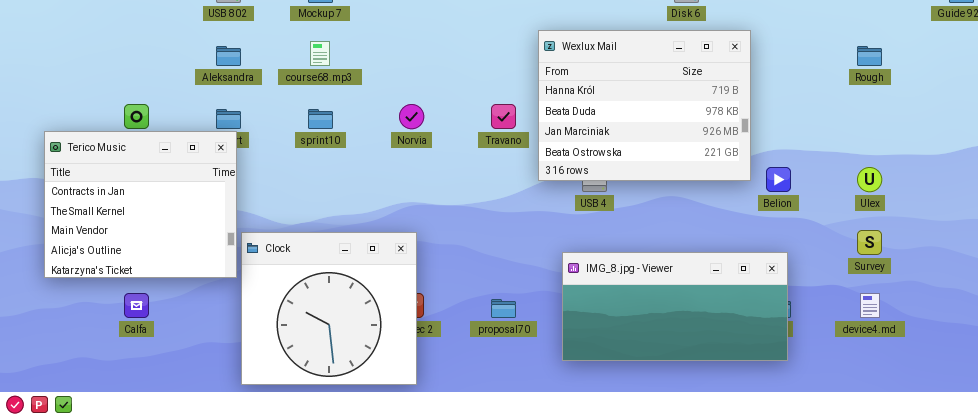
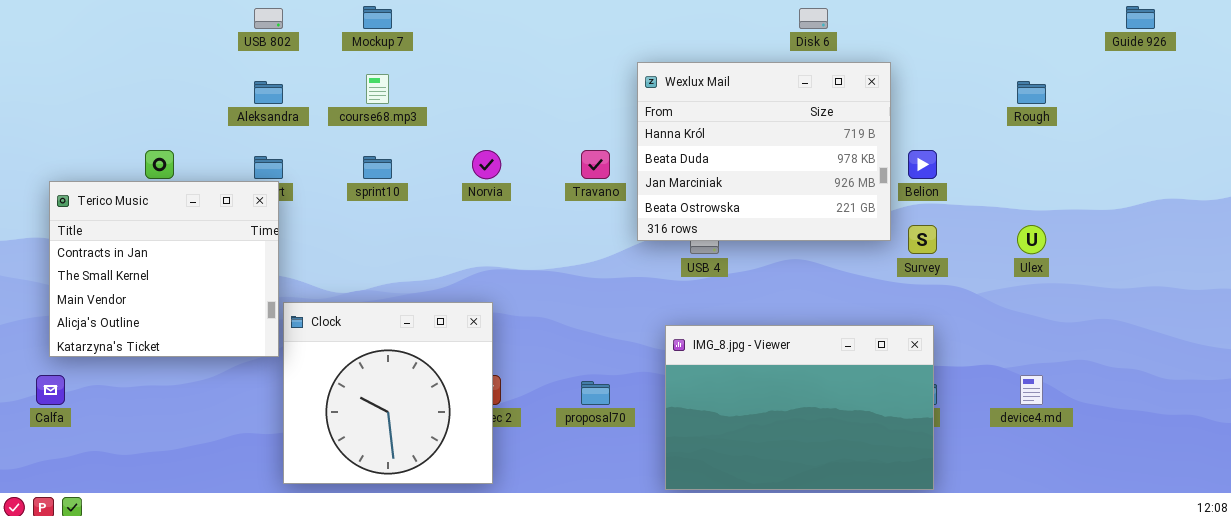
Belion: [766,167,791,192] -> [908,150,937,179], moved
Survey: [857,230,882,255] -> [908,225,937,254], moved
IMG_8.jpg - Viewer: [562,252,788,361] -> [665,325,934,490], resized
Calfa: [124,293,149,318] -> [36,375,65,405], moved

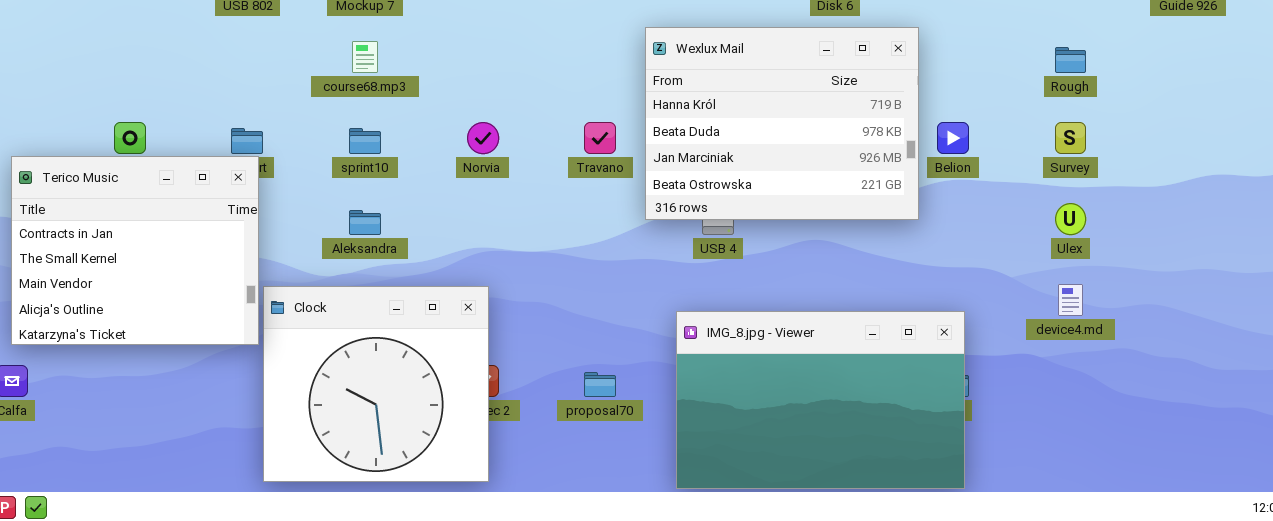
Aleksandra: [254,81,283,104] -> [349,210,381,235], moved
Survey: [908,225,937,254] -> [1055,122,1086,154], moved
device4.md: [1020,375,1043,405] -> [1058,284,1083,316], moved

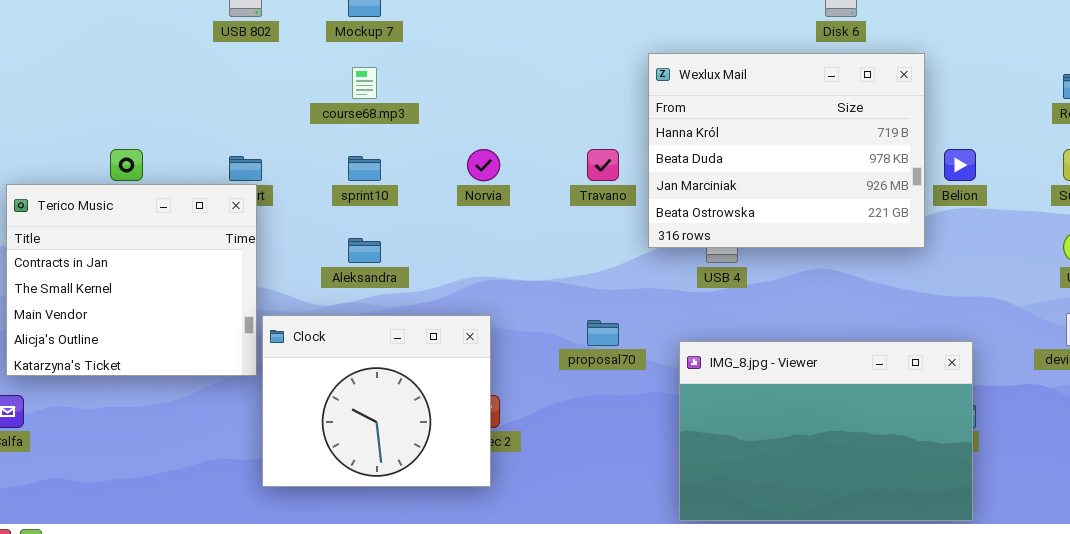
Clock: [263,286,489,482] -> [262,315,491,487], resized
proposal70: [584,372,616,397] -> [587,320,619,346], moved

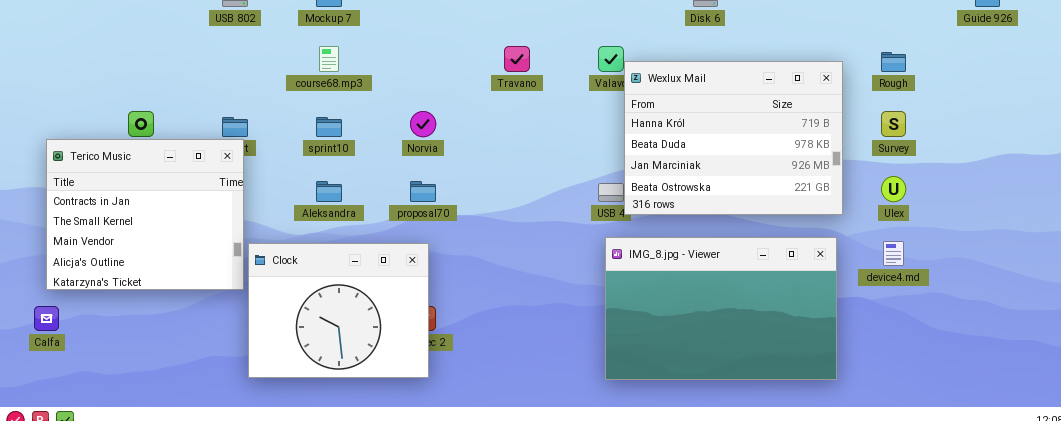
Wexlux Mail: [648,53,925,248] -> [624,61,843,215], moved
Travano: [587,149,619,181] -> [504,46,530,72], moved
proposal70: [587,320,619,346] -> [410,181,436,202], moved
IMG_8.jpg - Viewer: [679,341,973,521] -> [605,237,837,380], moved

